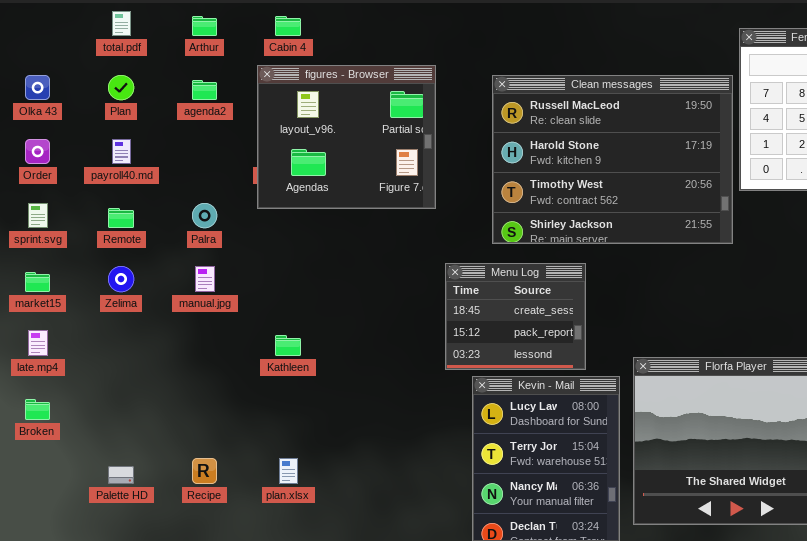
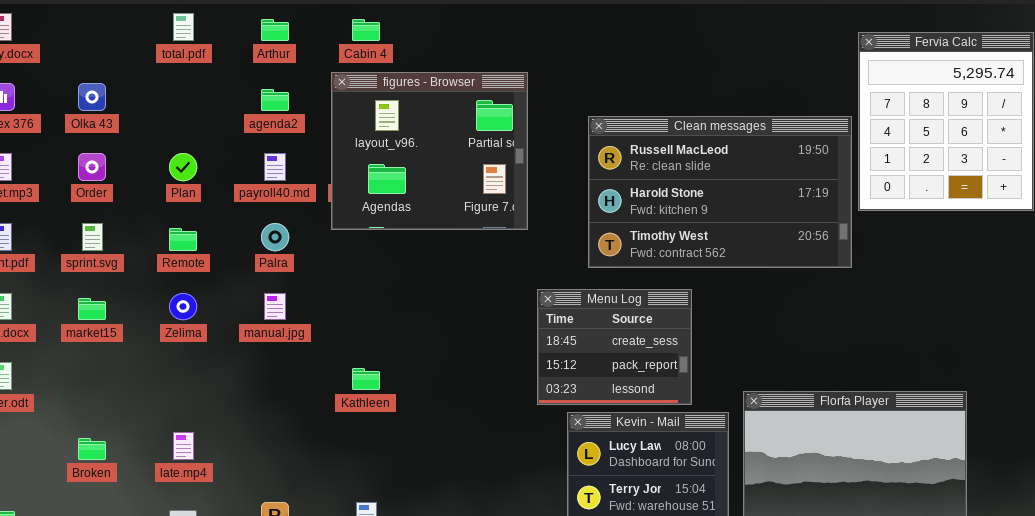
Plan: [108,75,134,100] -> [169,153,197,181], moved
Clean messages: [492,75,733,244] -> [588,116,852,268], resized
payroll40.md: [112,139,131,164] -> [264,153,286,181], moved
late.mp4: [28,330,48,356] -> [173,432,194,460], moved

